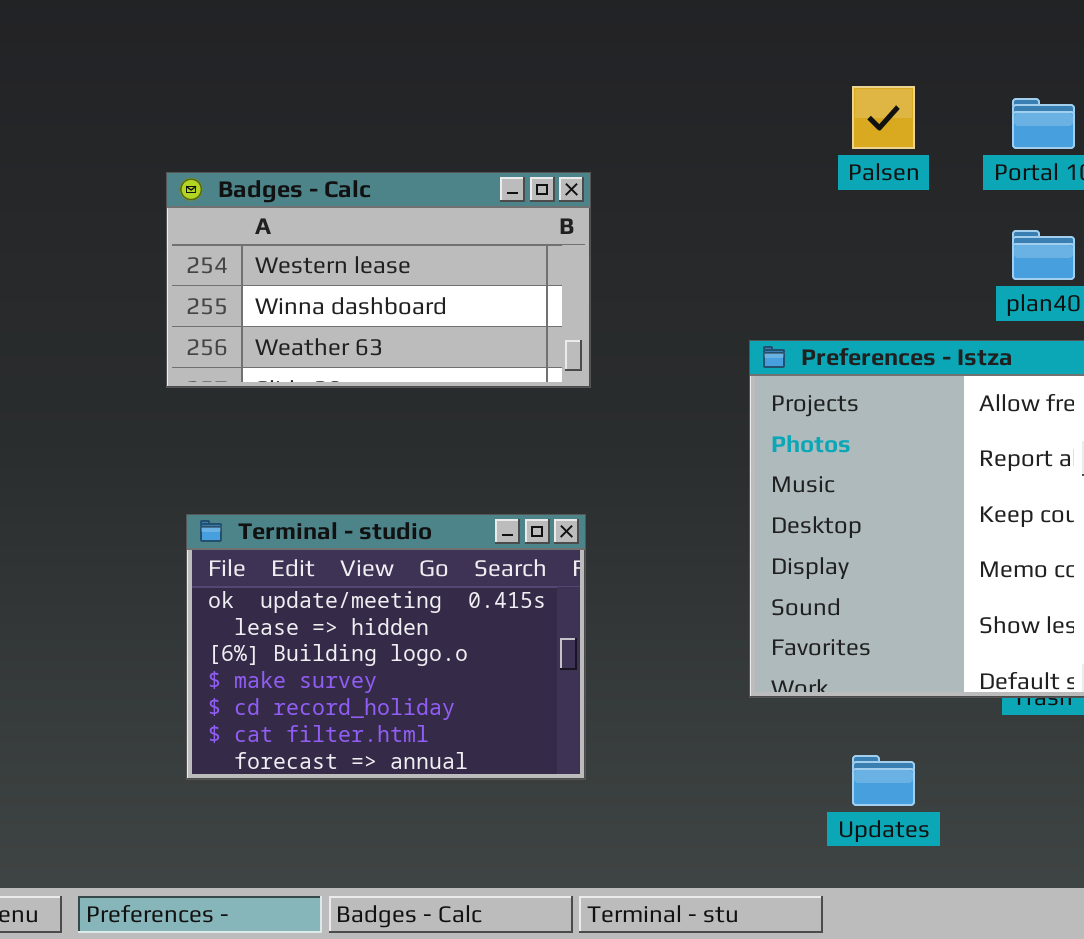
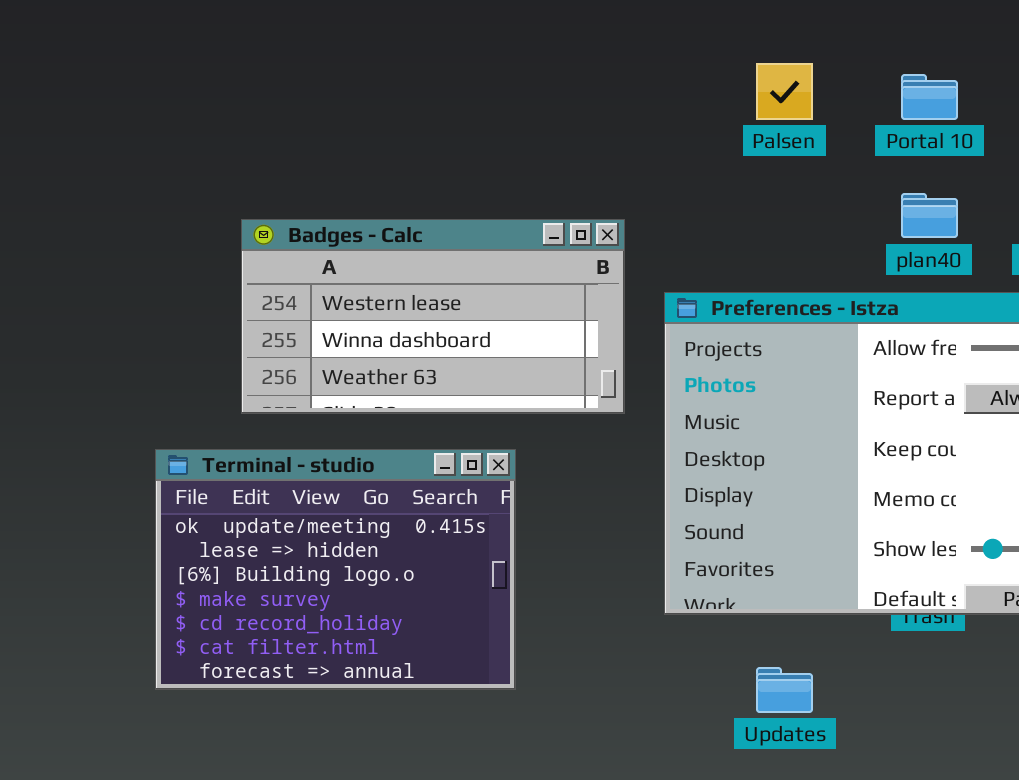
Badges - Calc: [166,172,591,388] -> [241,219,625,414], moved

